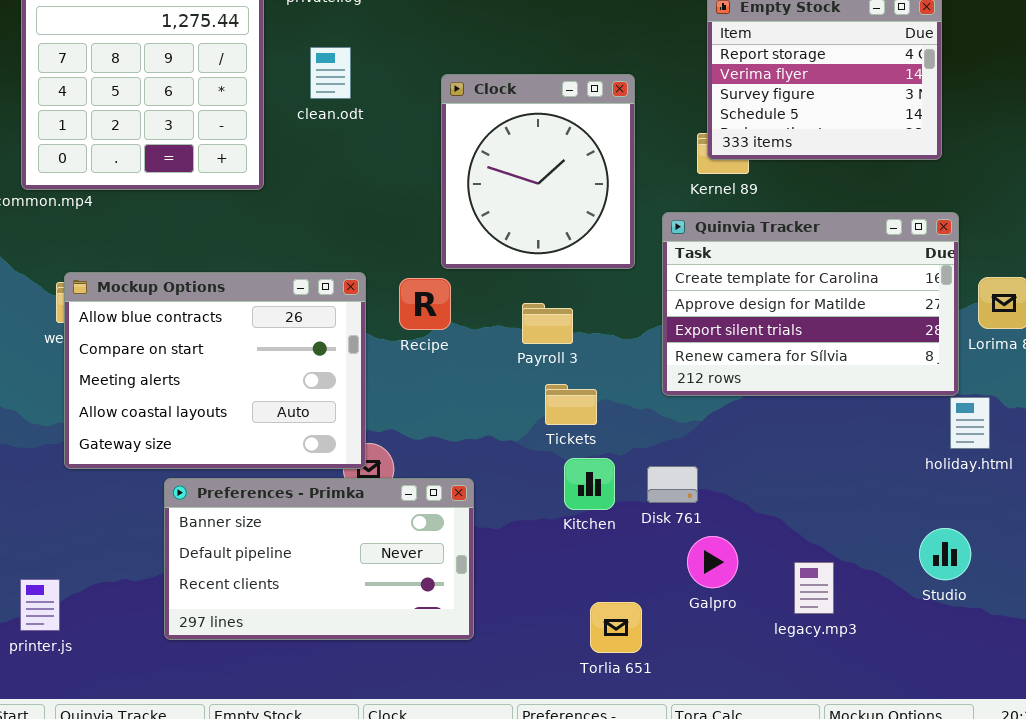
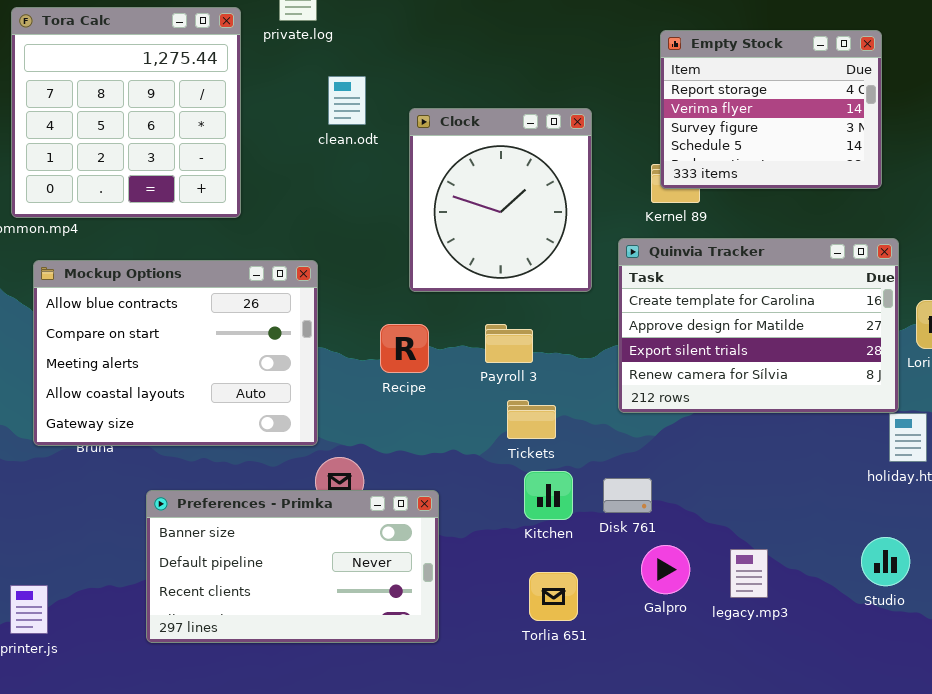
clean.odt: [310,47,351,99] -> [328,76,366,125], moved
Mockup Options: [64,272,366,469] -> [33,260,318,446], moved
Recipe: [399,278,451,330] -> [380,324,429,373], moved
legacy.mp3: [794,562,834,614] -> [730,549,768,598], moved
Torlia 651: [590,602,642,653] -> [529,572,578,621], moved

